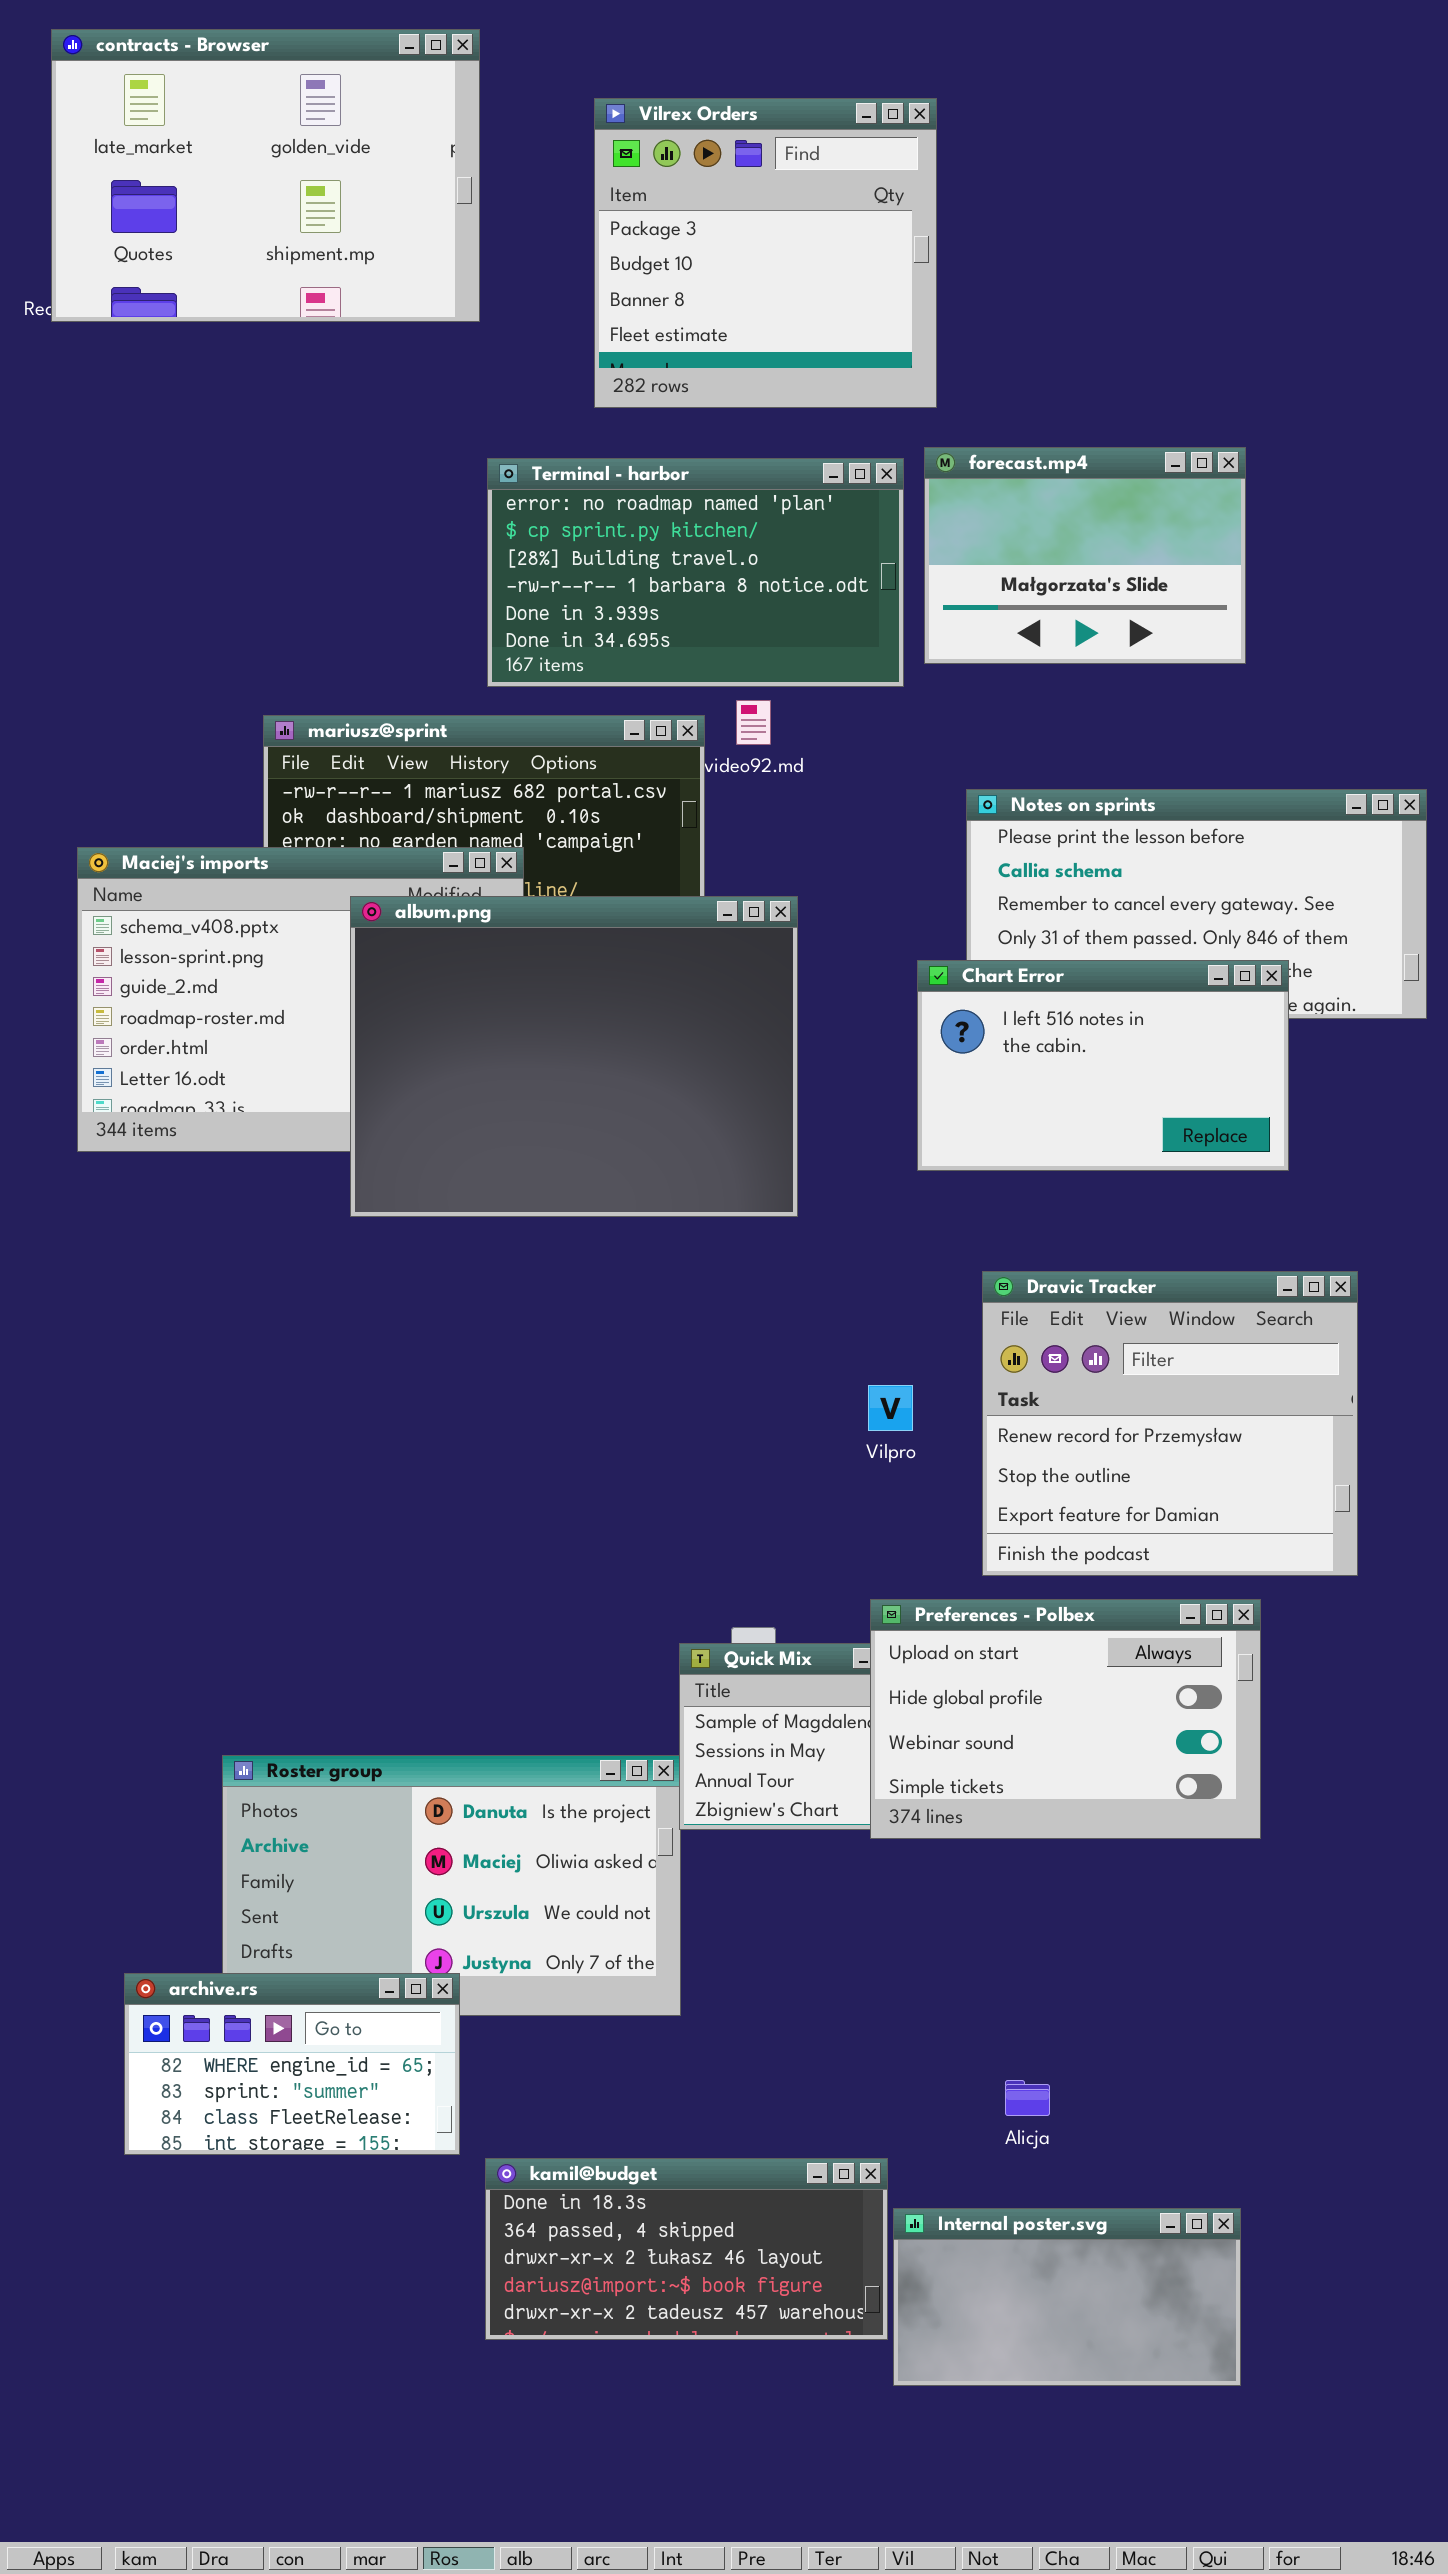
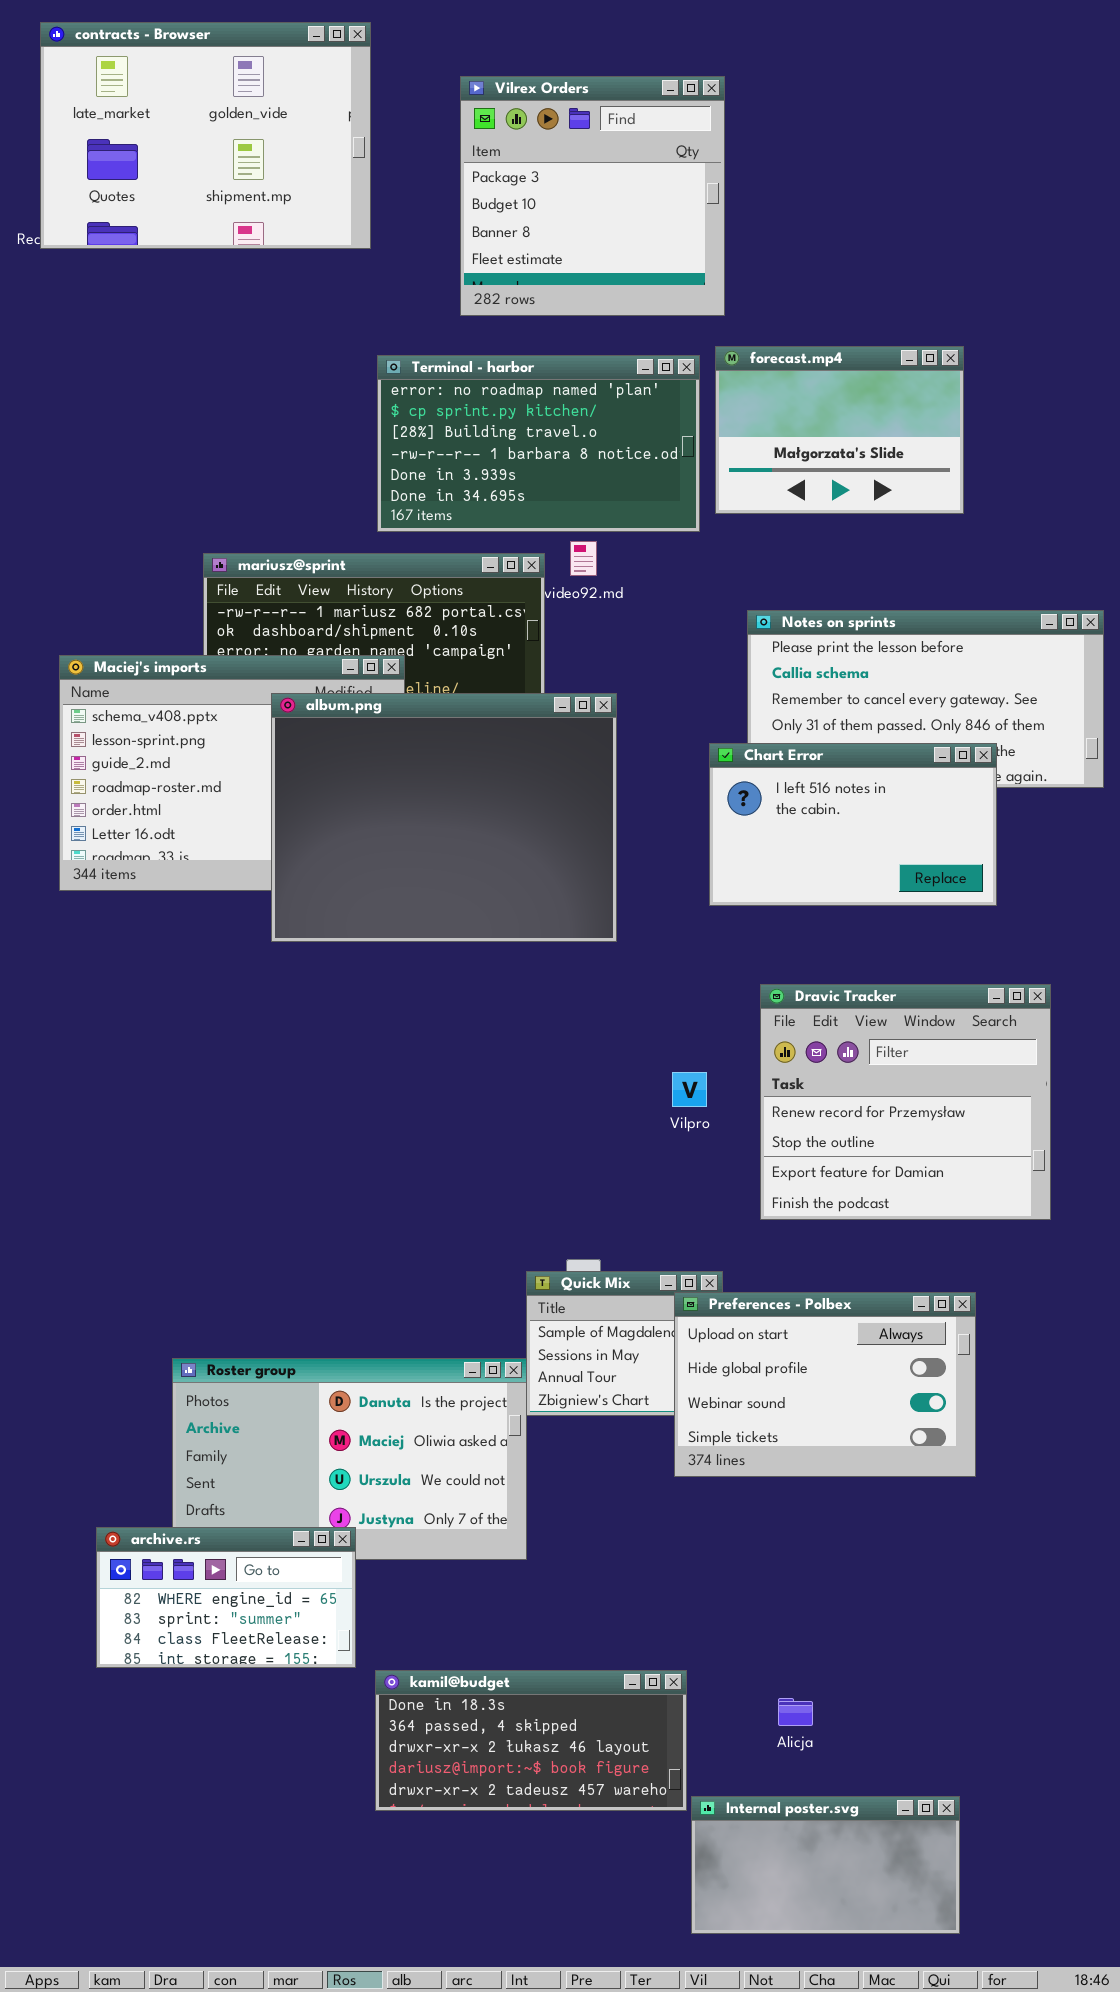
Preferences - Polbex: [870,1599,1261,1839] -> [674,1292,976,1477], moved
Alicja: [1005,2080,1050,2116] -> [778,1698,813,1726], moved
Internal poster.svg: [893,2208,1241,2386] -> [691,1796,960,1934], moved

